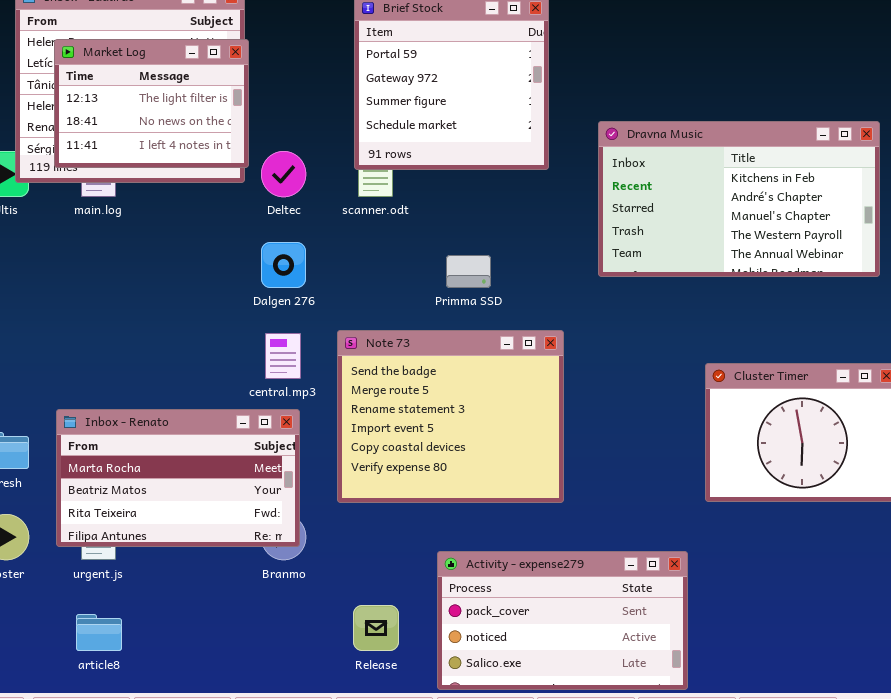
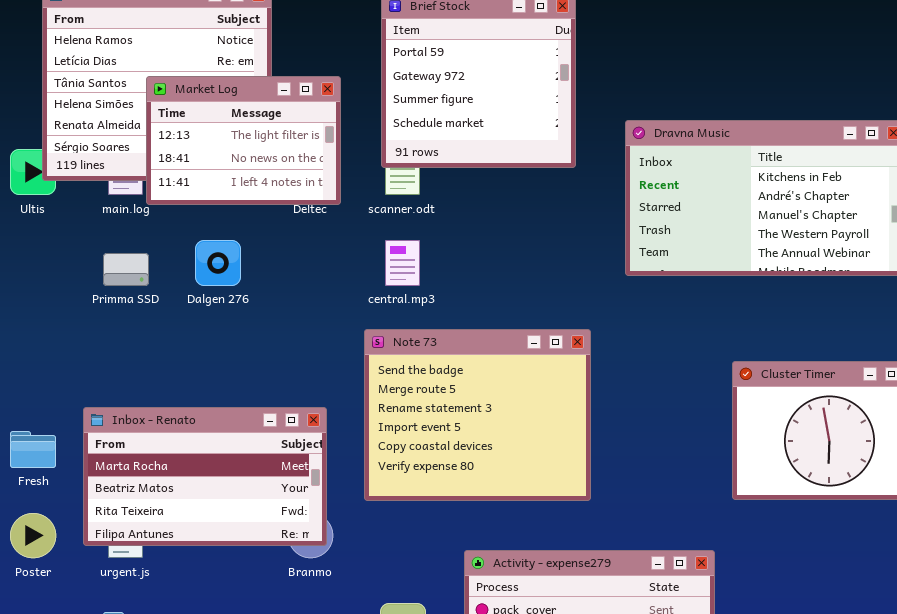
Market Log: [54,39,249,168] -> [146,76,341,205], moved
Dalgen 276: [261,242,306,288] -> [195,240,241,286], moved
Primma SSD: [446,255,491,288] -> [103,253,149,286], moved
central.mp3: [265,333,301,379] -> [385,240,420,286], moved

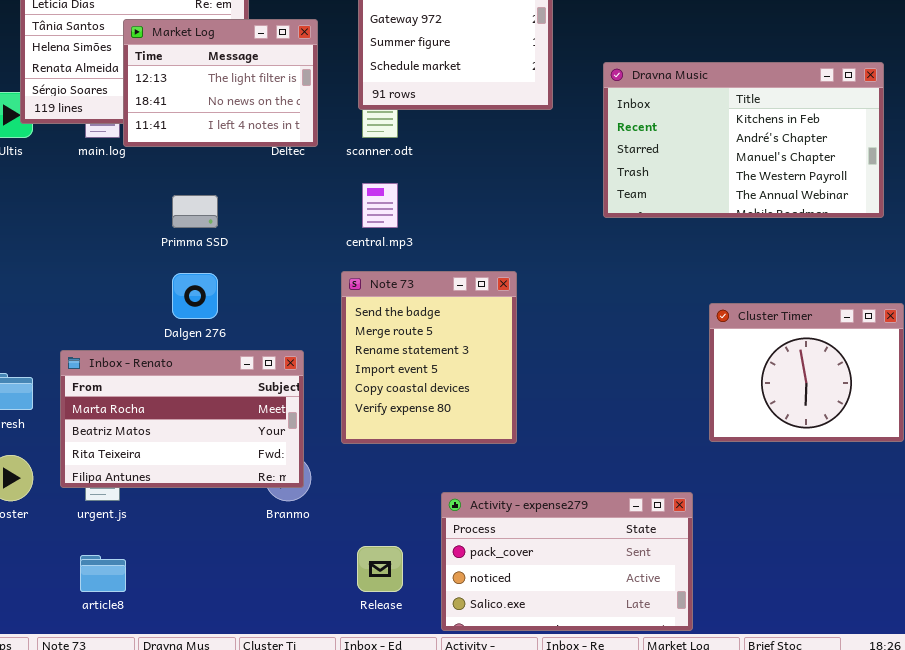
Dalgen 276: [195,240,241,286] -> [172,273,218,319], moved
Primma SSD: [103,253,149,286] -> [172,195,218,228], moved
Note 73: [364,329,591,501] -> [341,271,517,444], resized

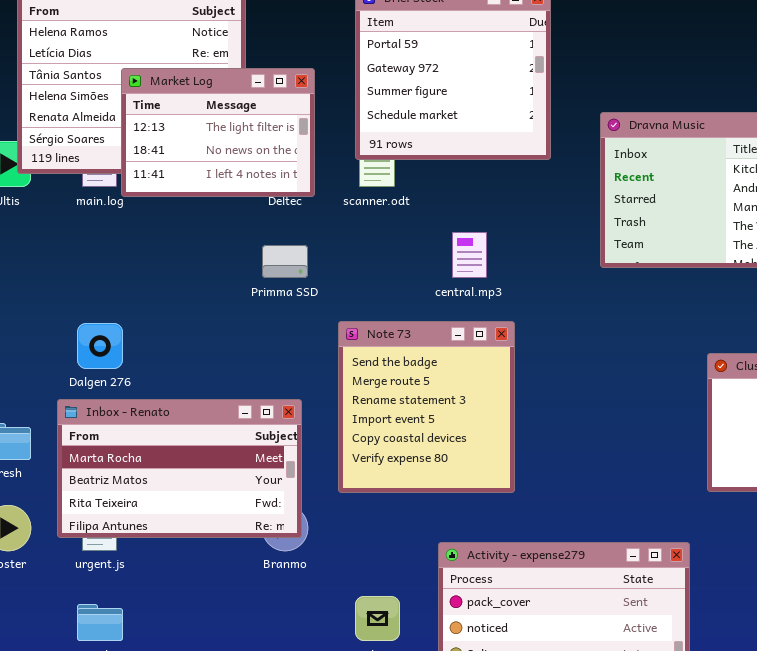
central.mp3: [362,183,398,228] -> [452,232,487,278], moved
Primma SSD: [172,195,218,228] -> [262,245,308,278], moved
Dalgen 276: [172,273,218,319] -> [77,323,123,369], moved

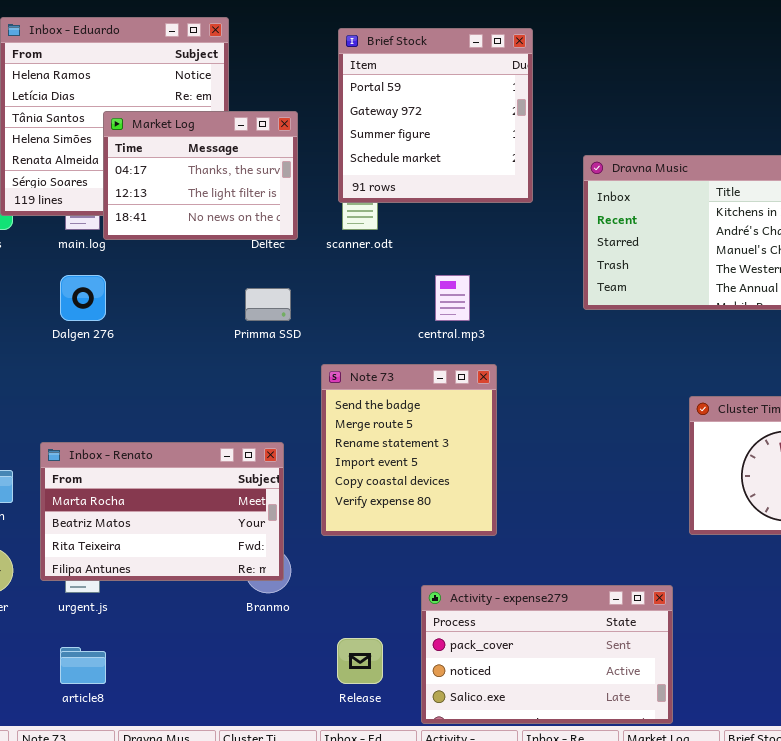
Market Log: [121,68,315,197] -> [103,111,298,240], scrolled up 1 row
Dalgen 276: [77,323,123,369] -> [60,275,106,321], moved

